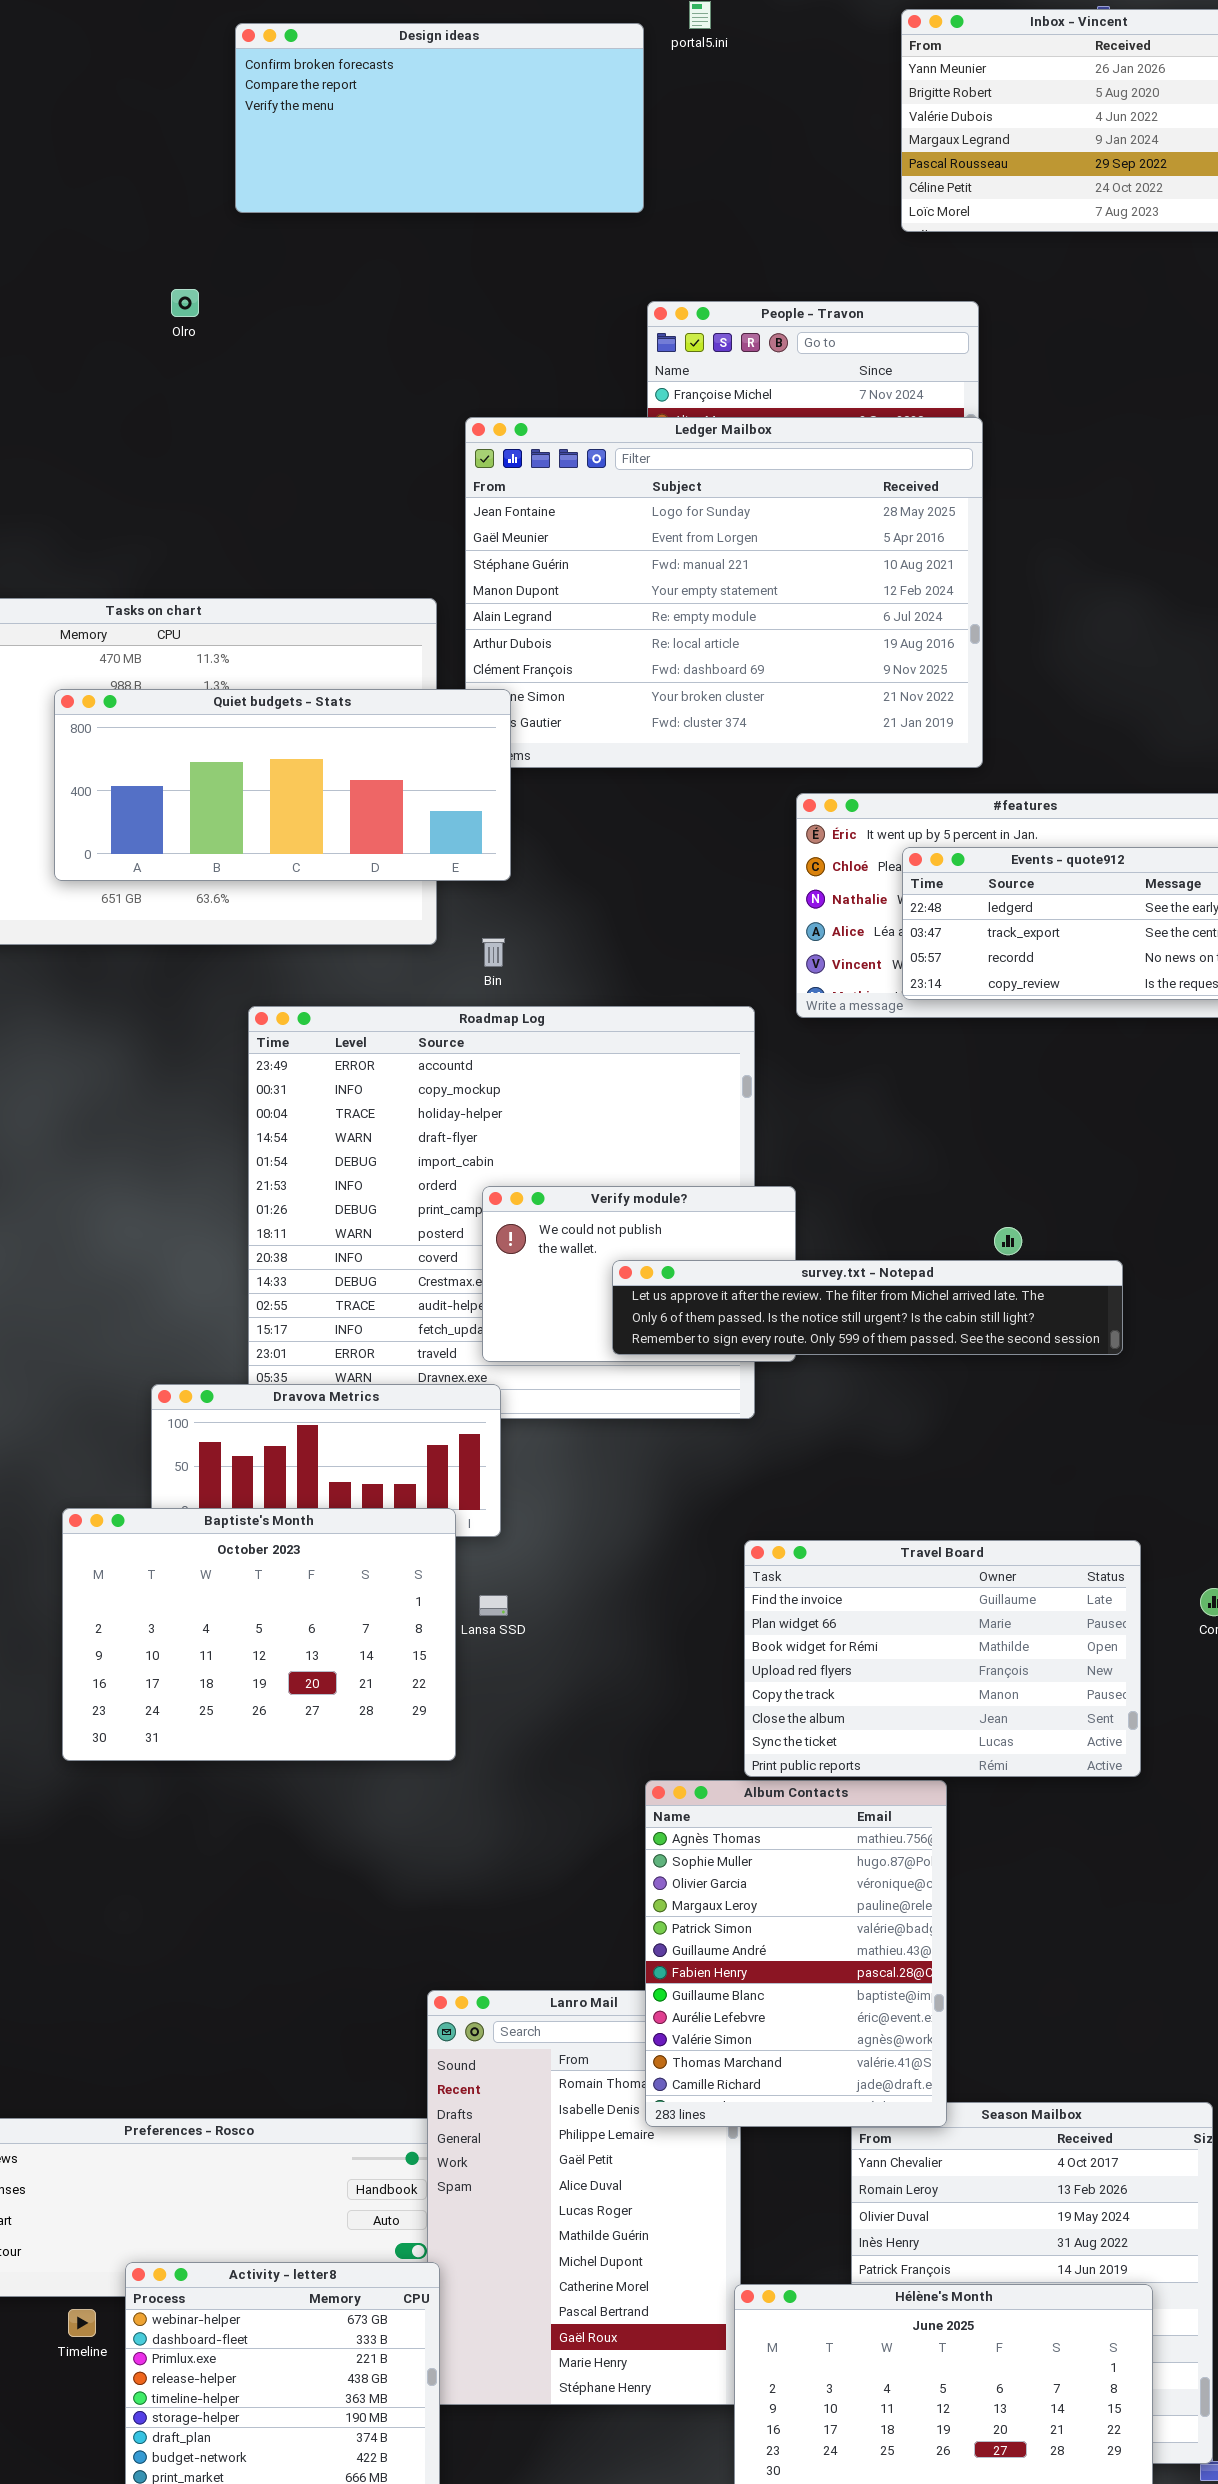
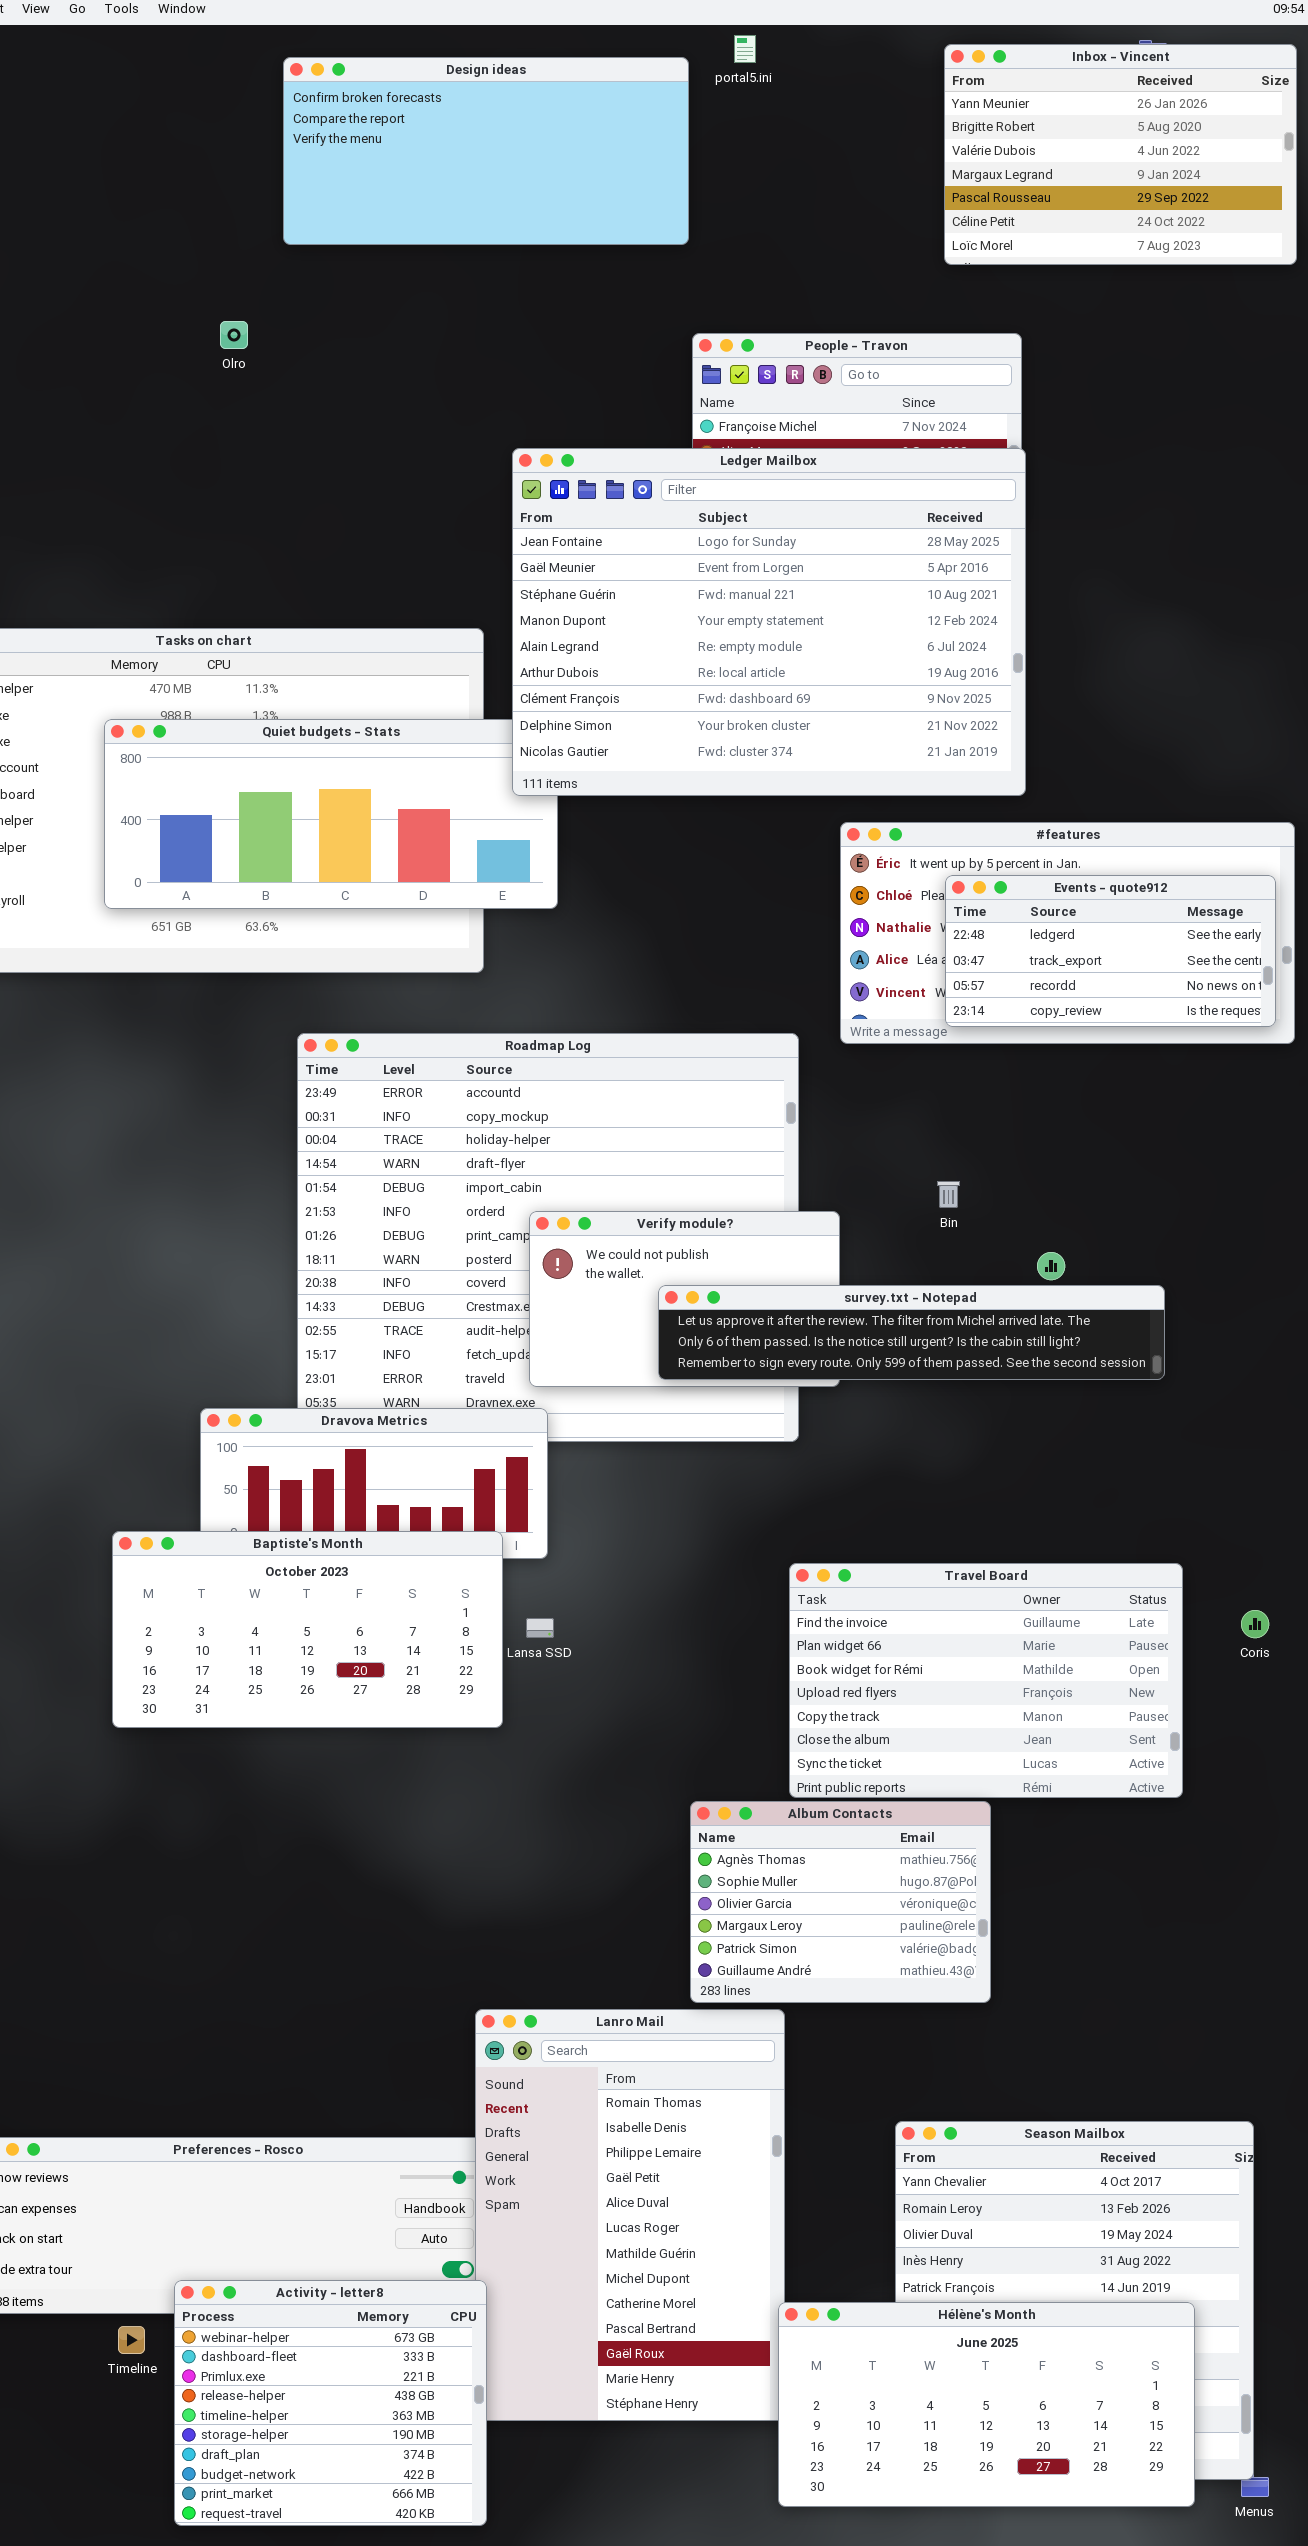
Ledger Mailbox: [465,417,983,768] -> [512,448,1026,796], raised
Bin: [482,938,505,967] -> [937,1181,960,1208], moved
Baptiste's Month: [62,1508,456,1761] -> [112,1531,503,1728], resized
Album Contacts: [645,1780,947,2127] -> [690,1801,991,2003], resized

